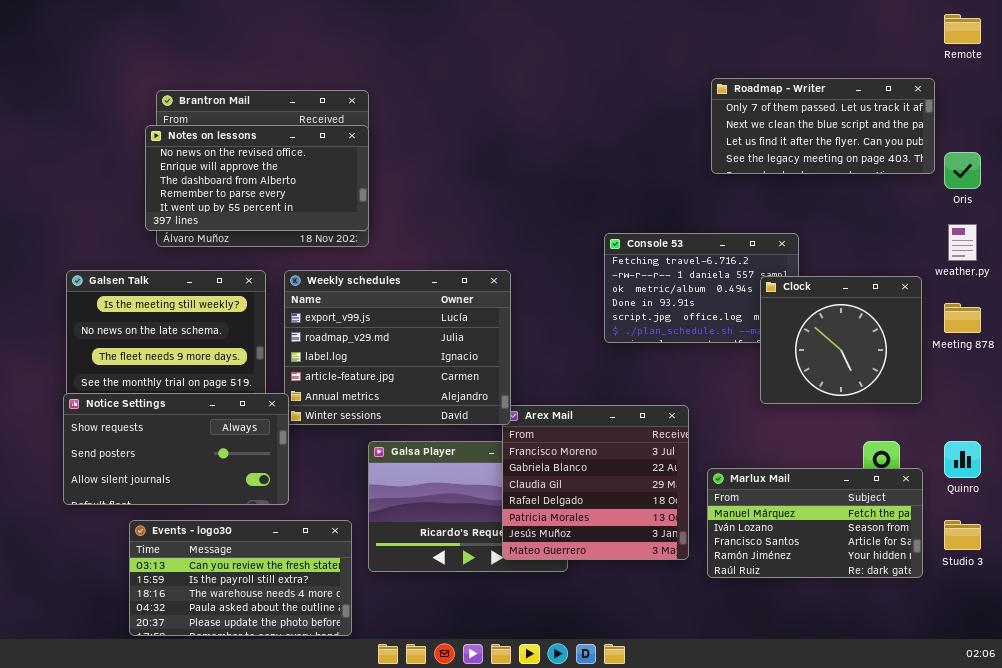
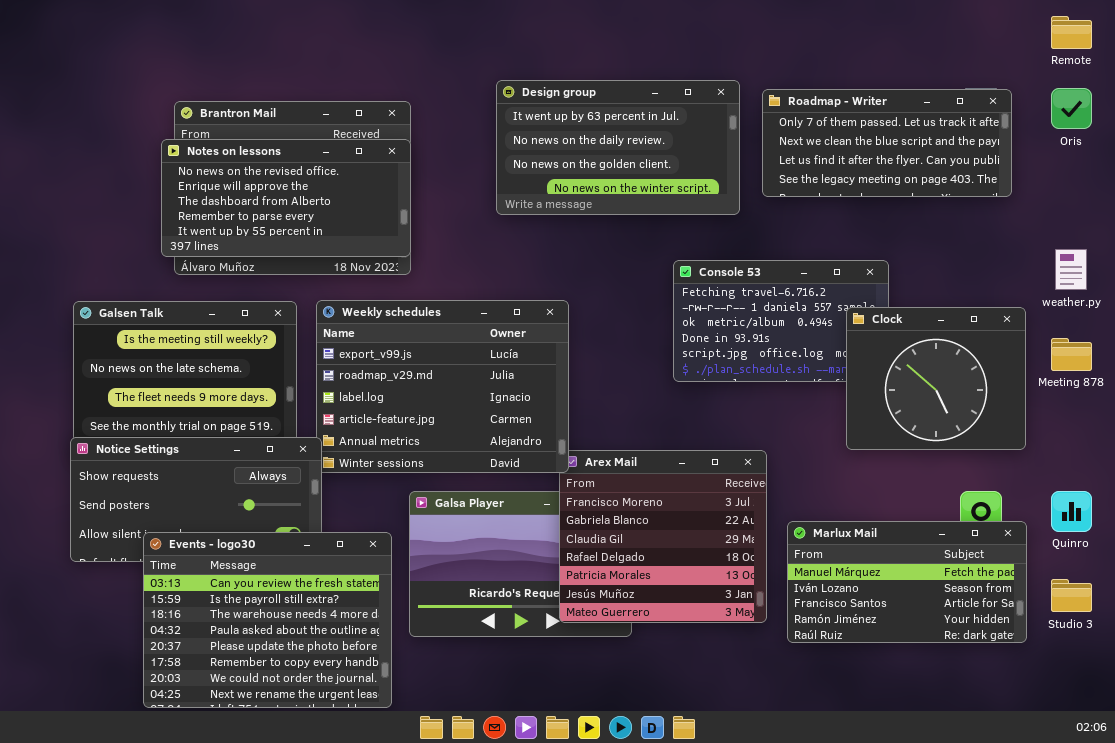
Design group: none -> [496,80,740,215], opened
Roadmap - Writer: [711,78,935,174] -> [762,89,1012,197], moved
Oris: [944,152,981,189] -> [1051,88,1092,129], moved
Events - logo30: [129,520,352,636] -> [143,532,392,708], resized

